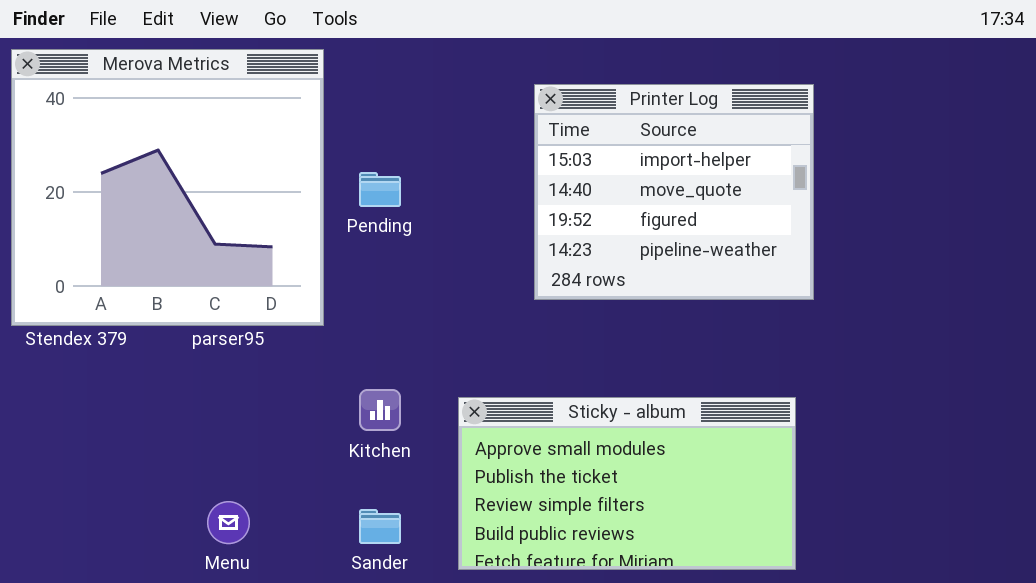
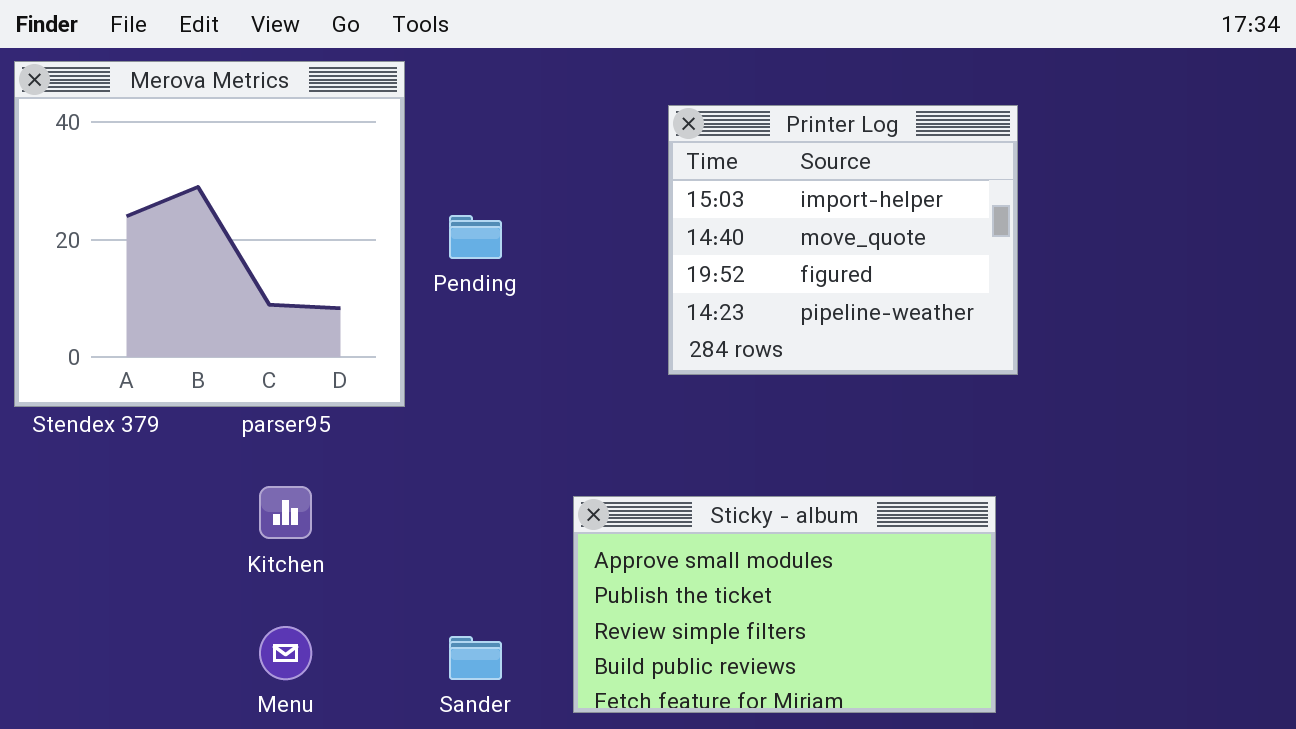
Kitchen: [359,389,401,431] -> [259,486,312,539], moved

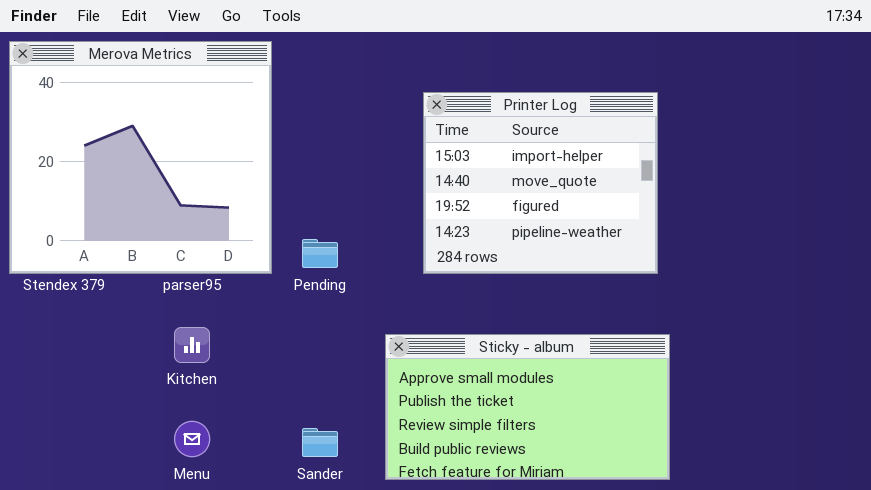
Printer Log: [668,105,1018,375] -> [423,92,658,274], moved
Pending: [449,215,502,259] -> [302,239,338,268], moved

